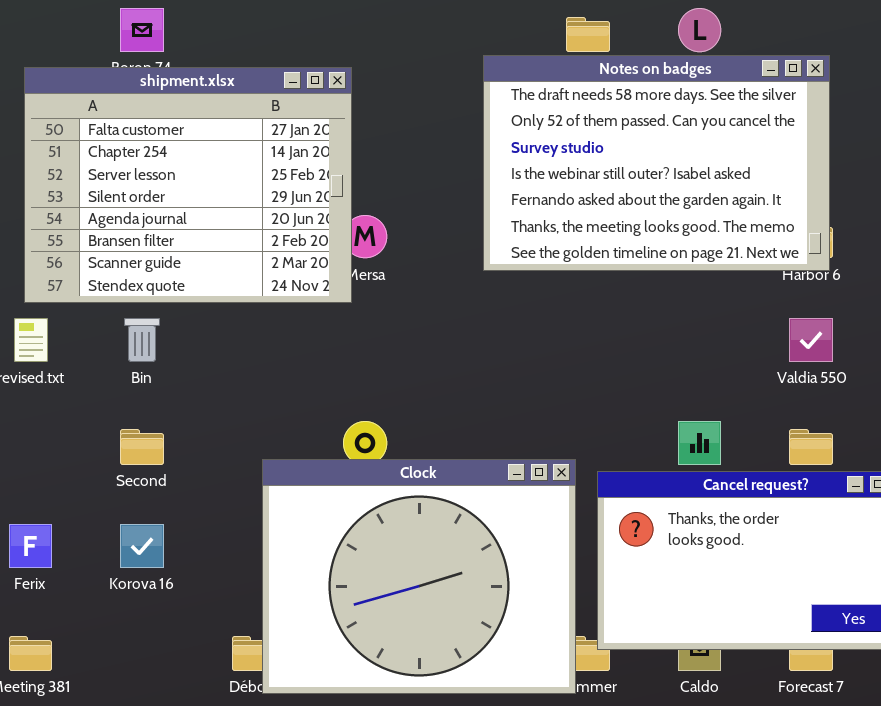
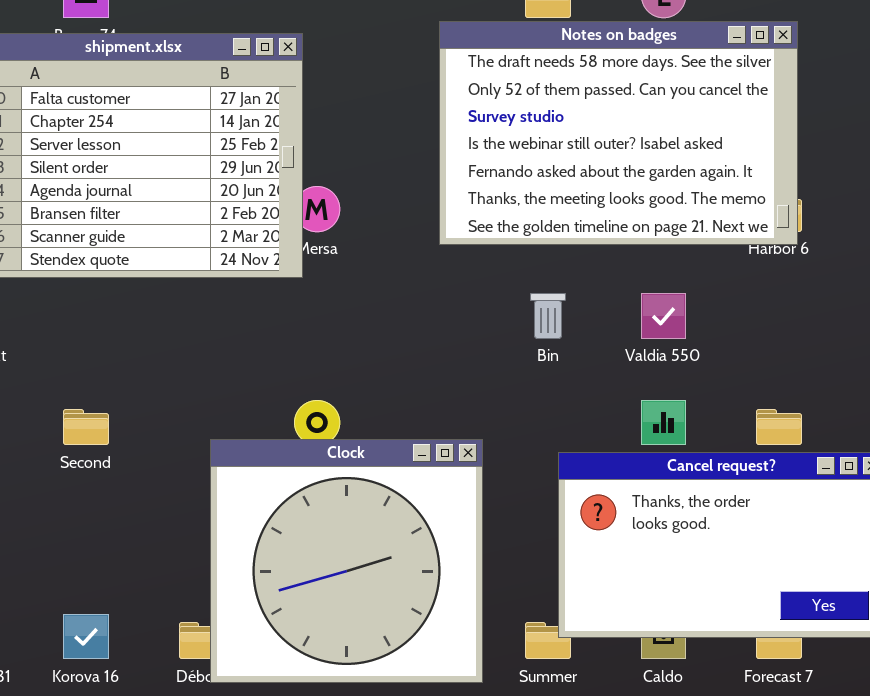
Bin: [124,318,160,362] -> [530,293,566,339], moved
Valdia 550: [789,318,833,362] -> [641,293,686,339], moved
Clock: [262,459,576,694] -> [210,439,483,683], resized
Korova 16: [120,524,164,568] -> [63,614,109,659], moved

